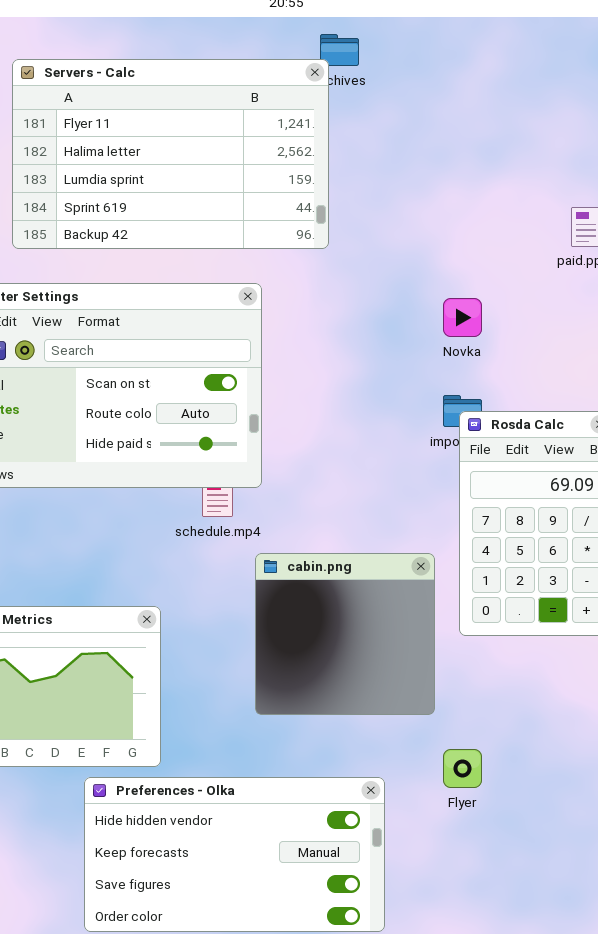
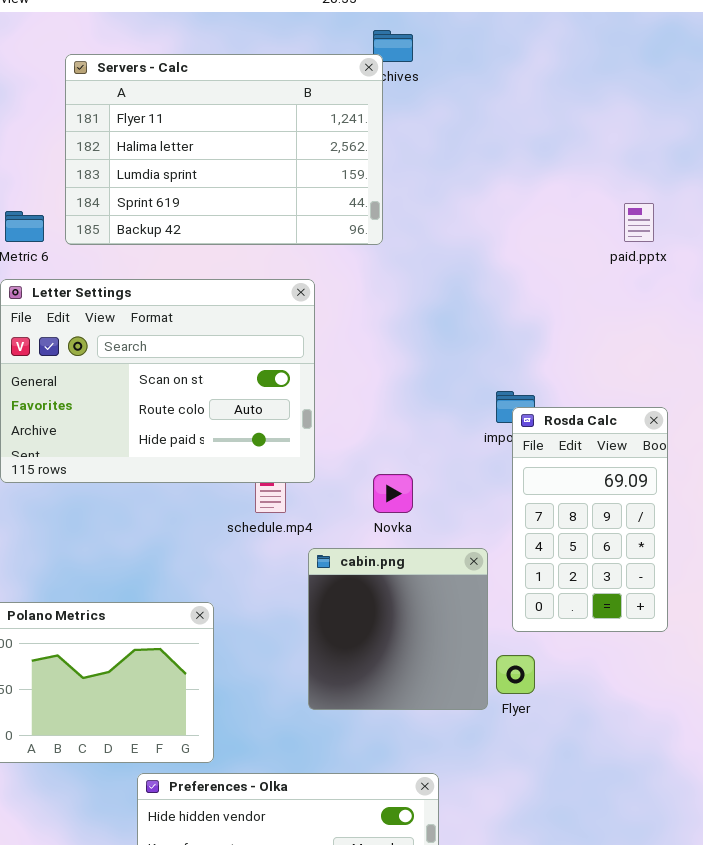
Novka: [443,298,482,337] -> [373,474,413,513], moved
Flyer: [443,749,482,788] -> [496,655,535,694], moved

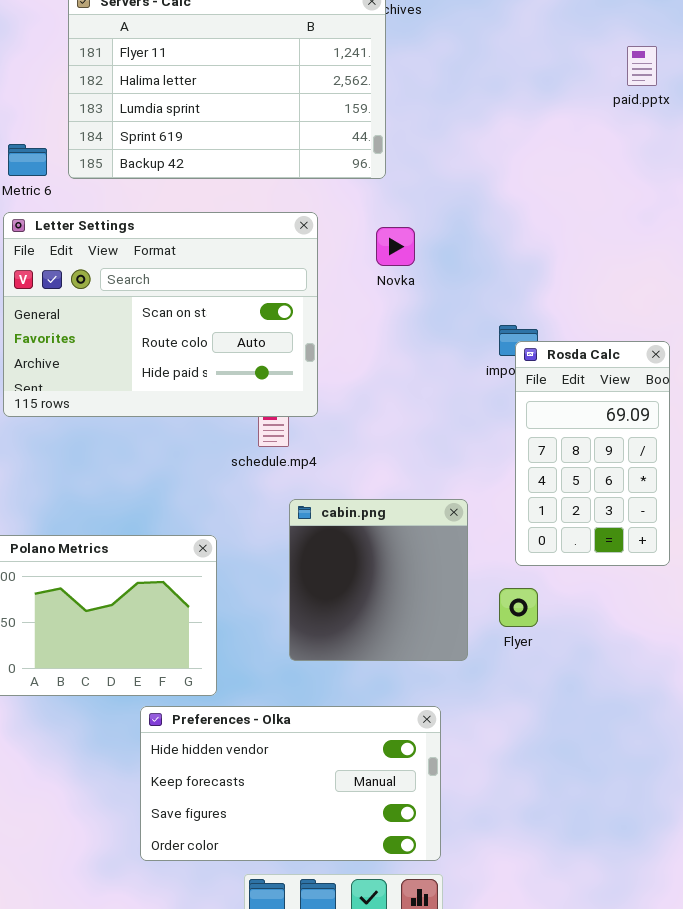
paid.pptx: [624,203,654,242] -> [627,46,657,86], moved
Novka: [373,474,413,513] -> [376,227,415,266], moved
cabin.png: [308,548,488,710] -> [289,499,468,661], moved

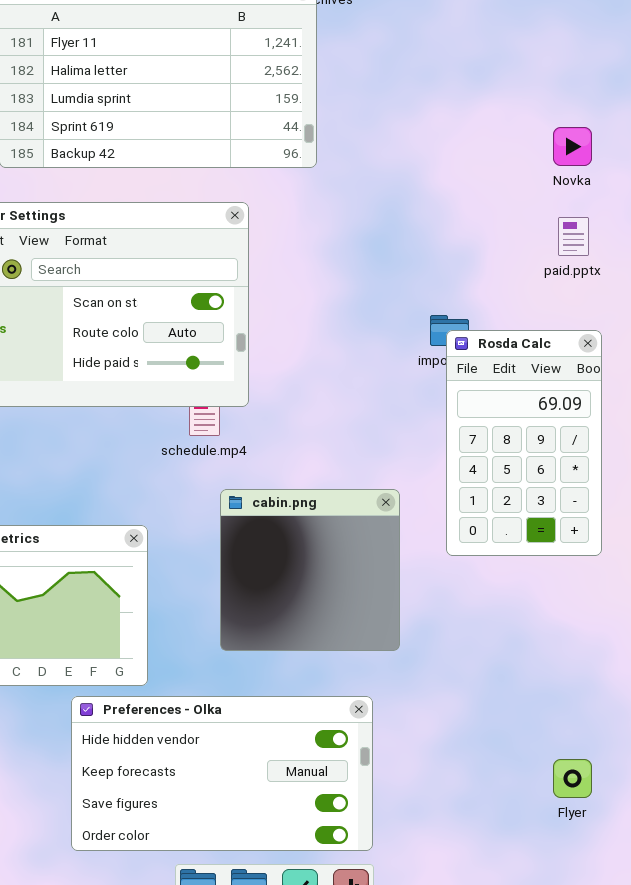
paid.pptx: [627,46,657,86] -> [558,217,589,256], moved
Novka: [376,227,415,266] -> [553,127,592,166], moved
Flyer: [499,588,538,627] -> [553,759,592,798], moved

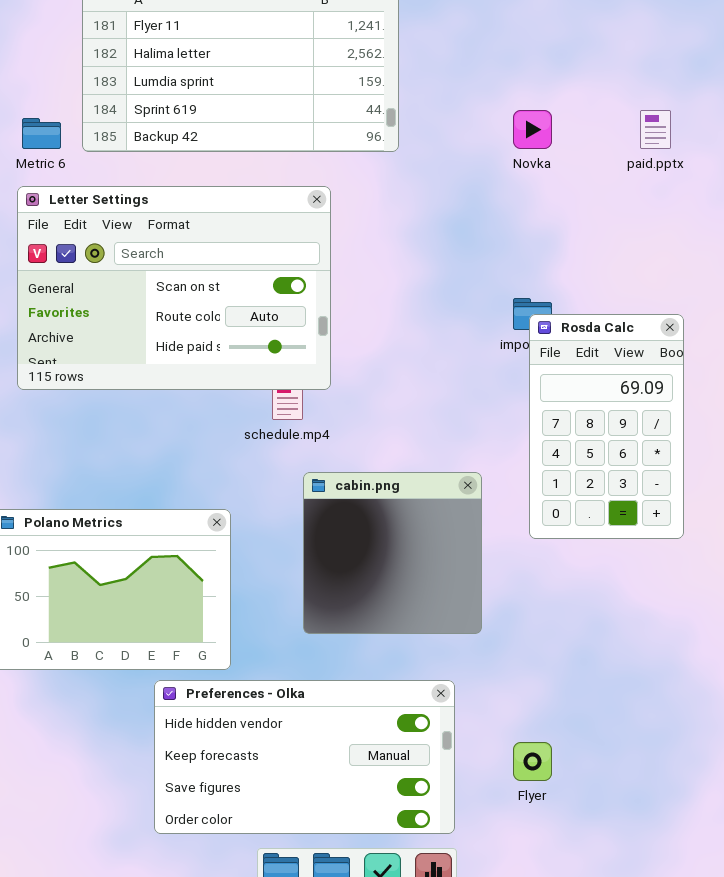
Novka: [553,127,592,166] -> [513,110,552,149], moved
paid.pptx: [558,217,589,256] -> [640,110,671,149], moved
Flyer: [553,759,592,798] -> [513,742,552,781], moved

